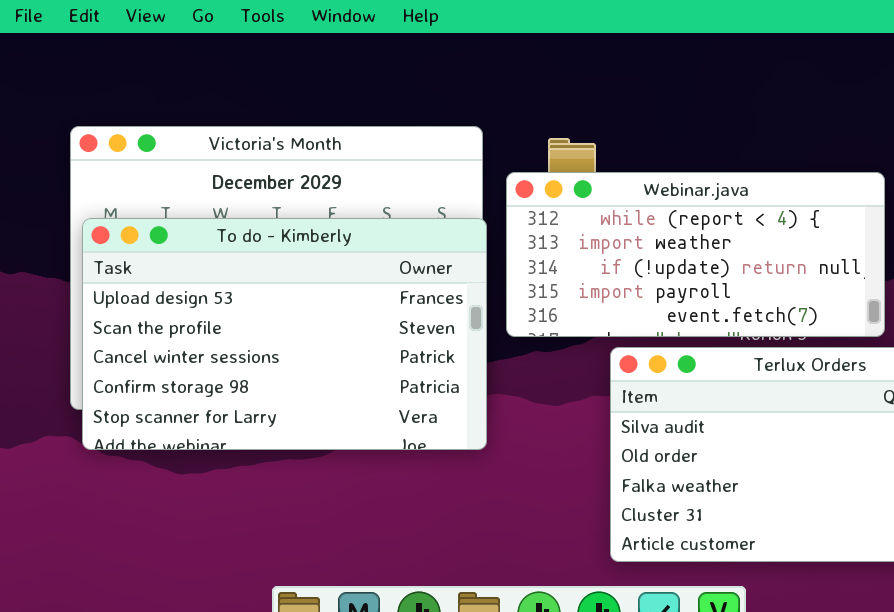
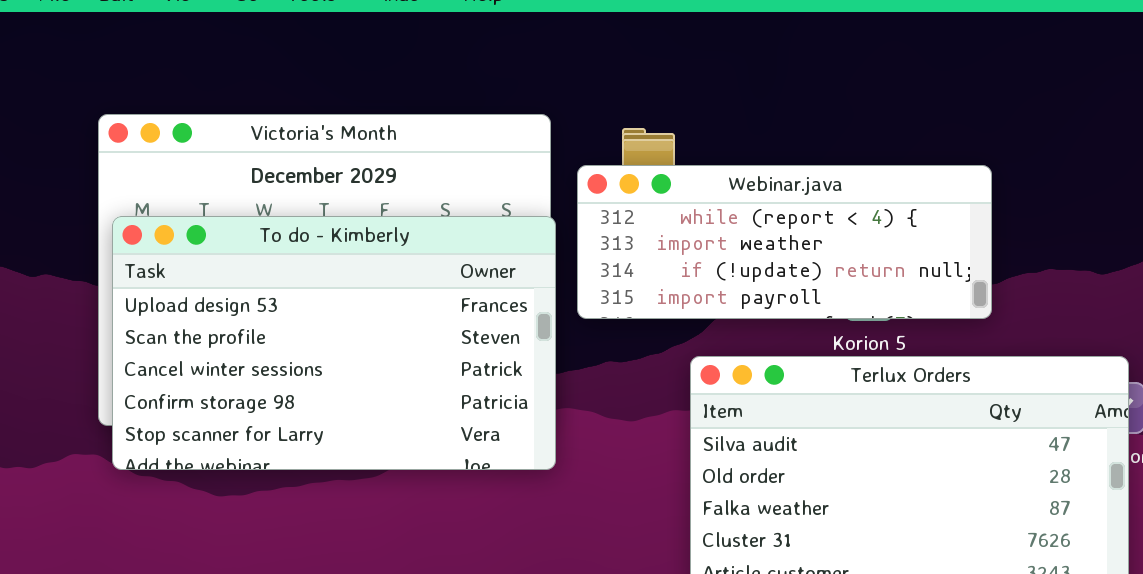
Webinar.java: [506,172,885,337] -> [577,165,992,319], resized

